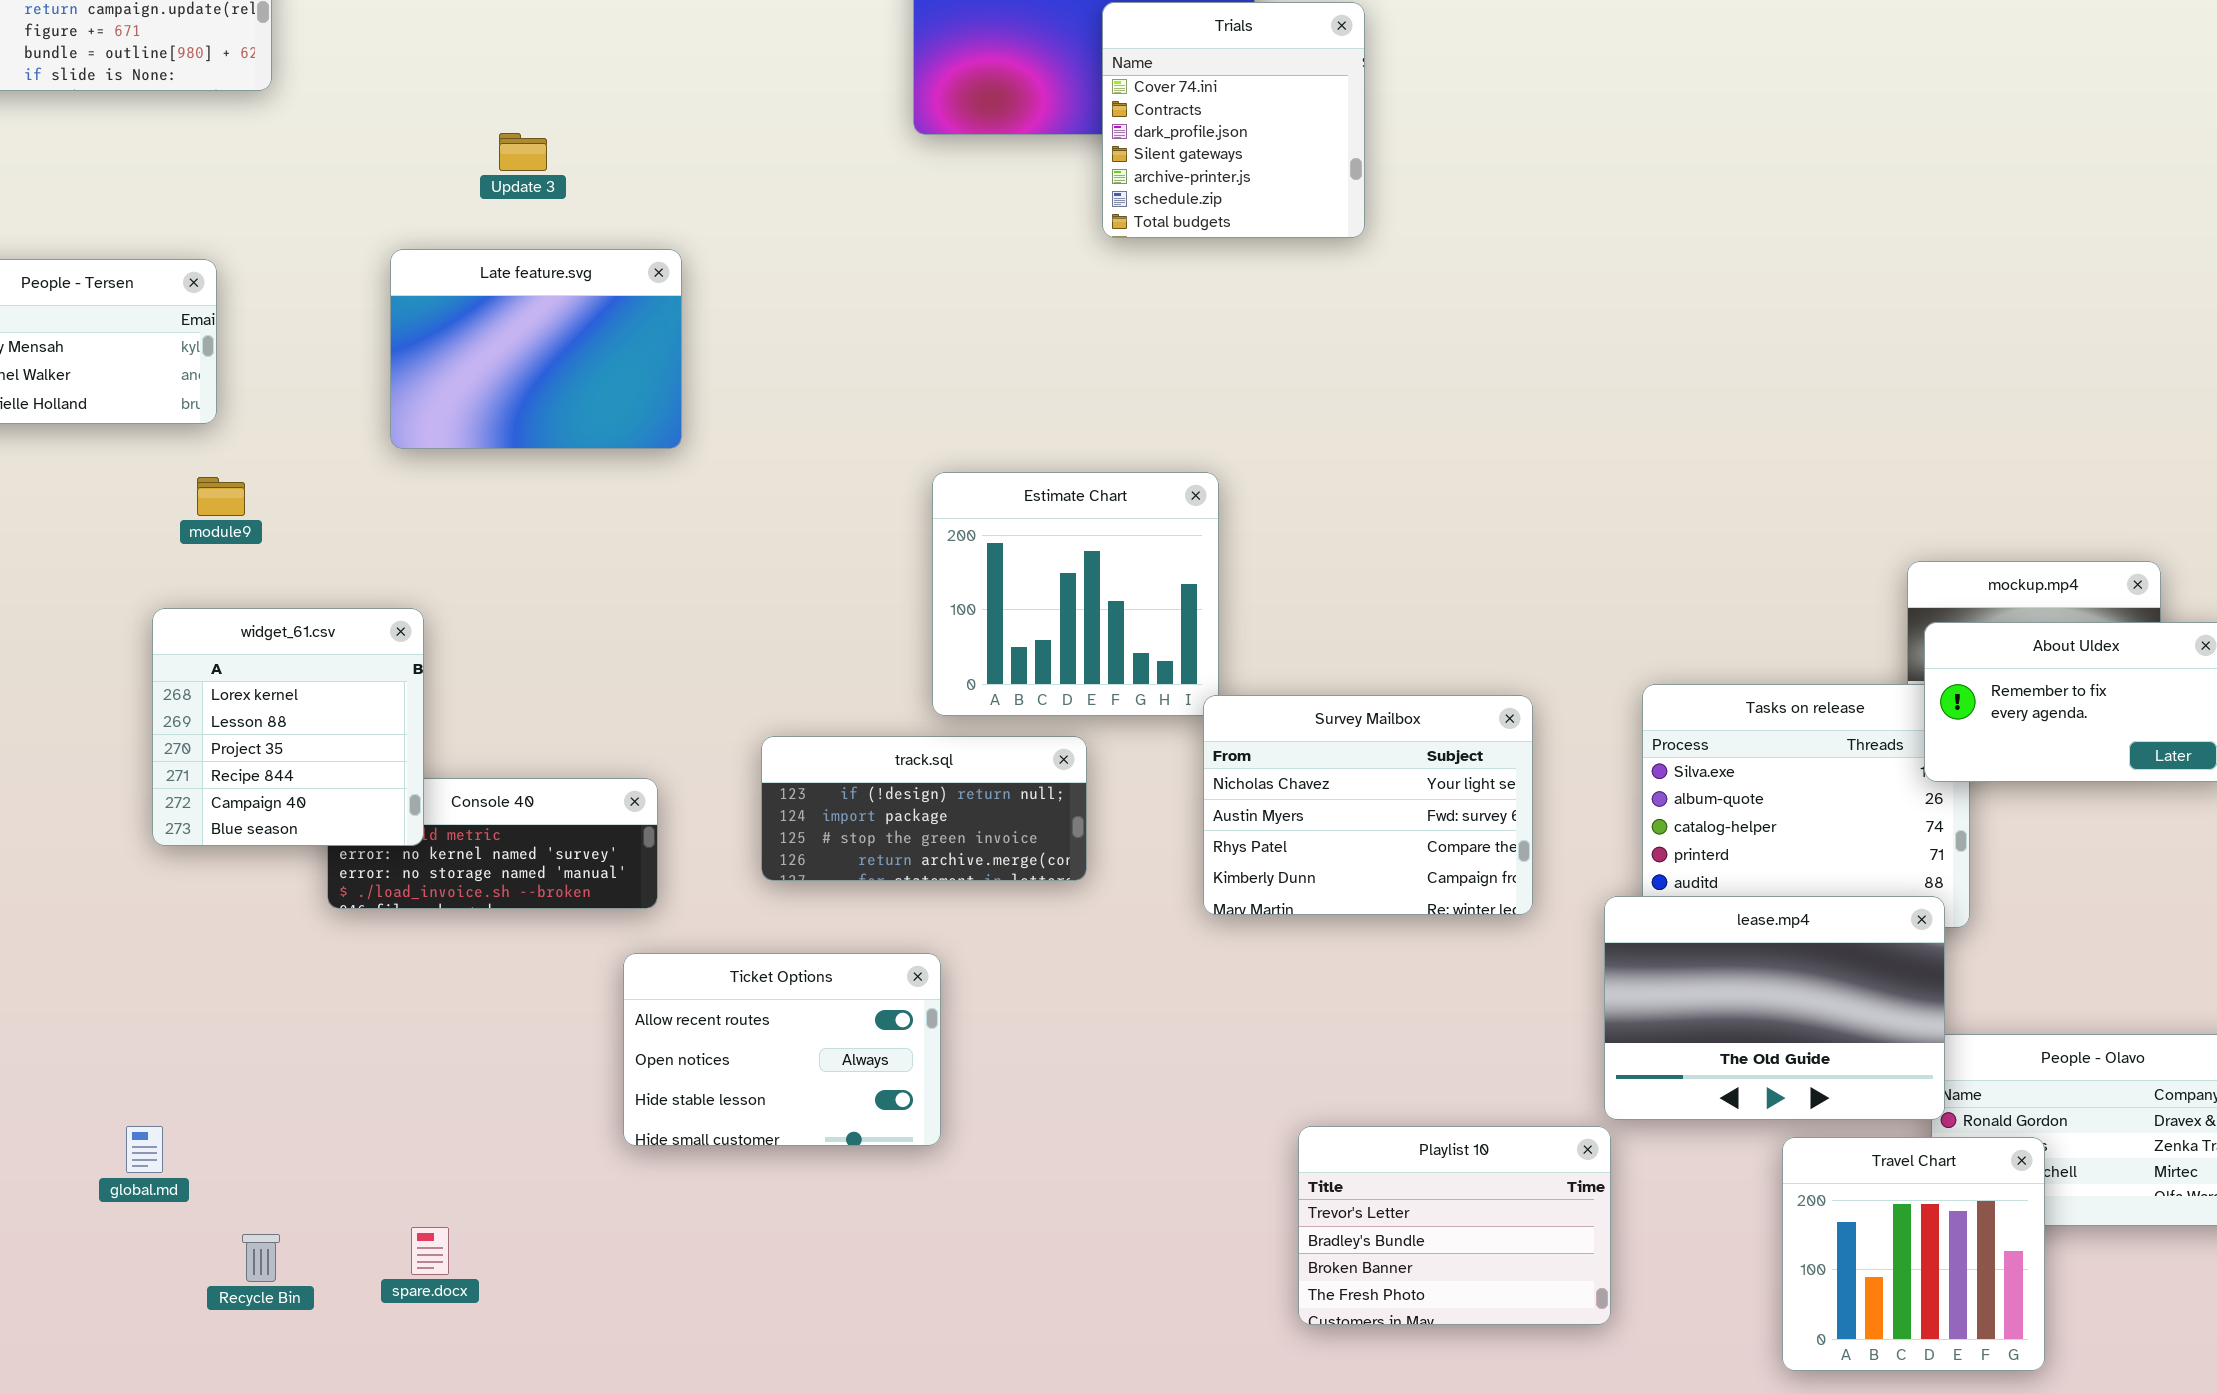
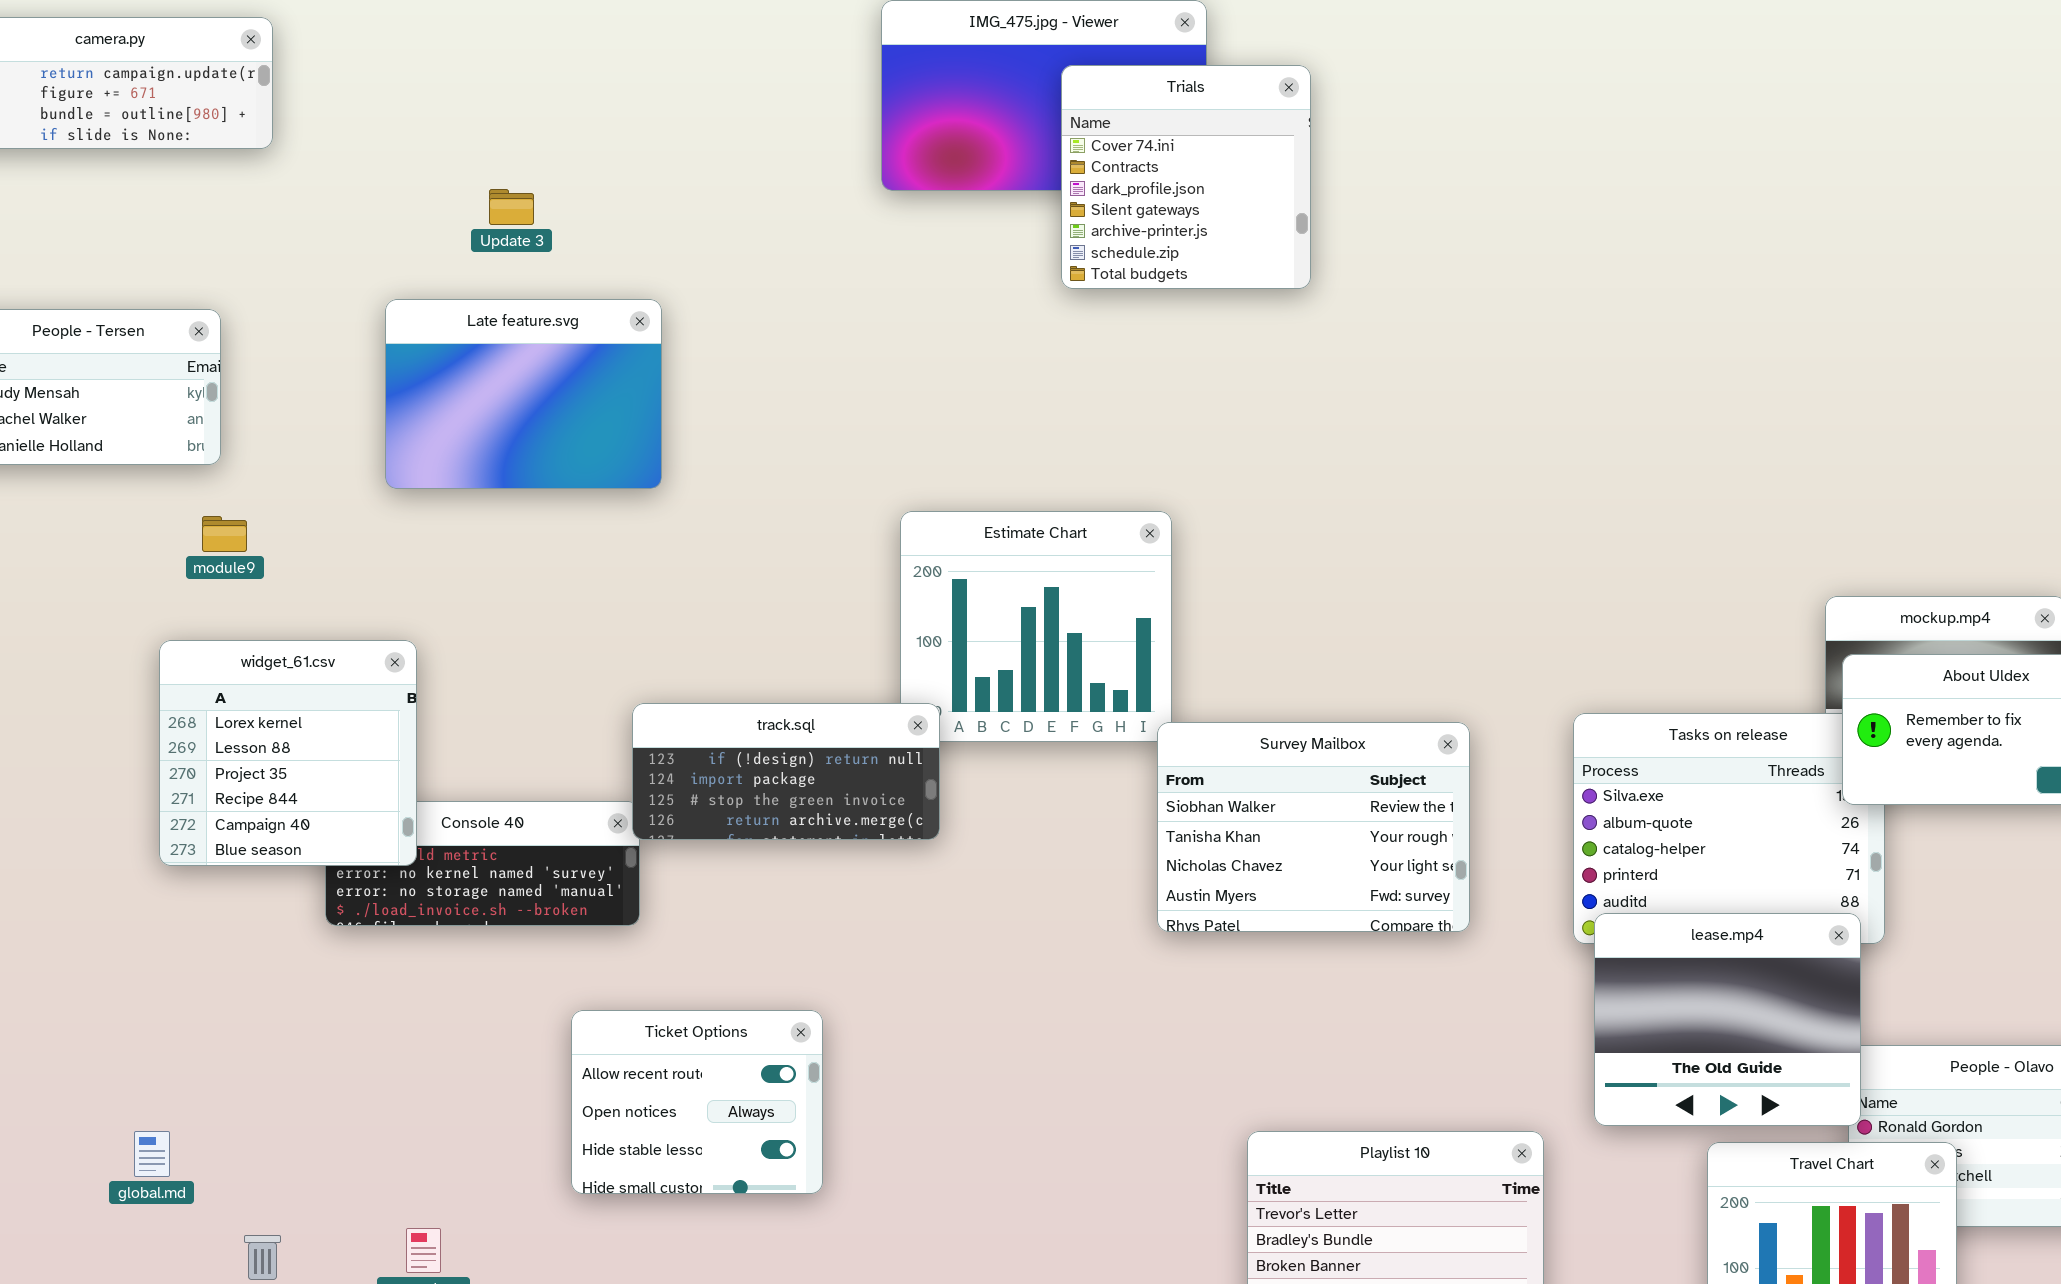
Survey Mailbox: [1203,695,1533,915] -> [1157,722,1470,932], scrolled up 2 rows
track.sql: [761,736,1087,881] -> [632,703,940,840], moved
lease.mp4: [1604,896,1945,1120] -> [1594,913,1861,1126], resized
Ticket Options: [623,953,941,1146] -> [571,1010,823,1194], moved, resized

